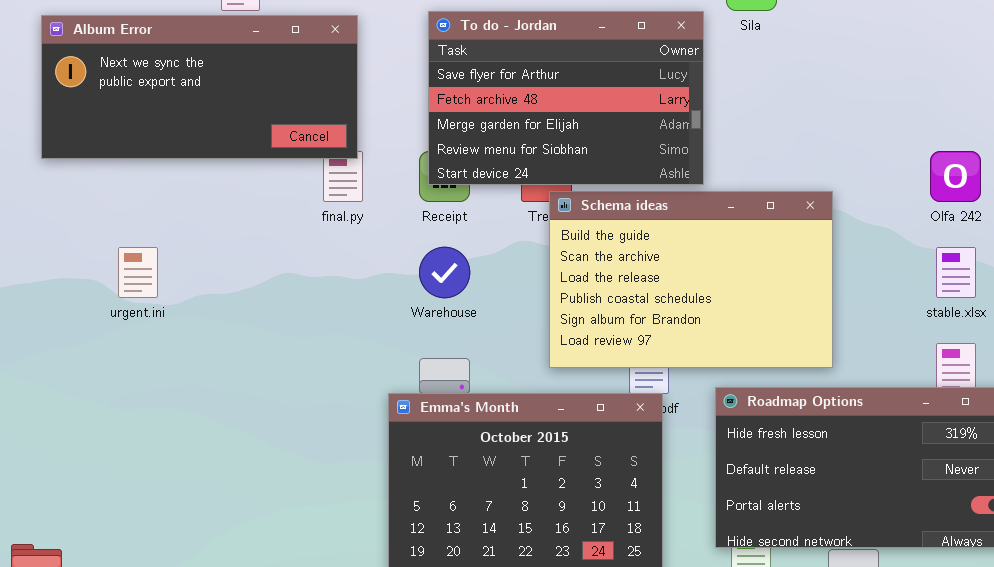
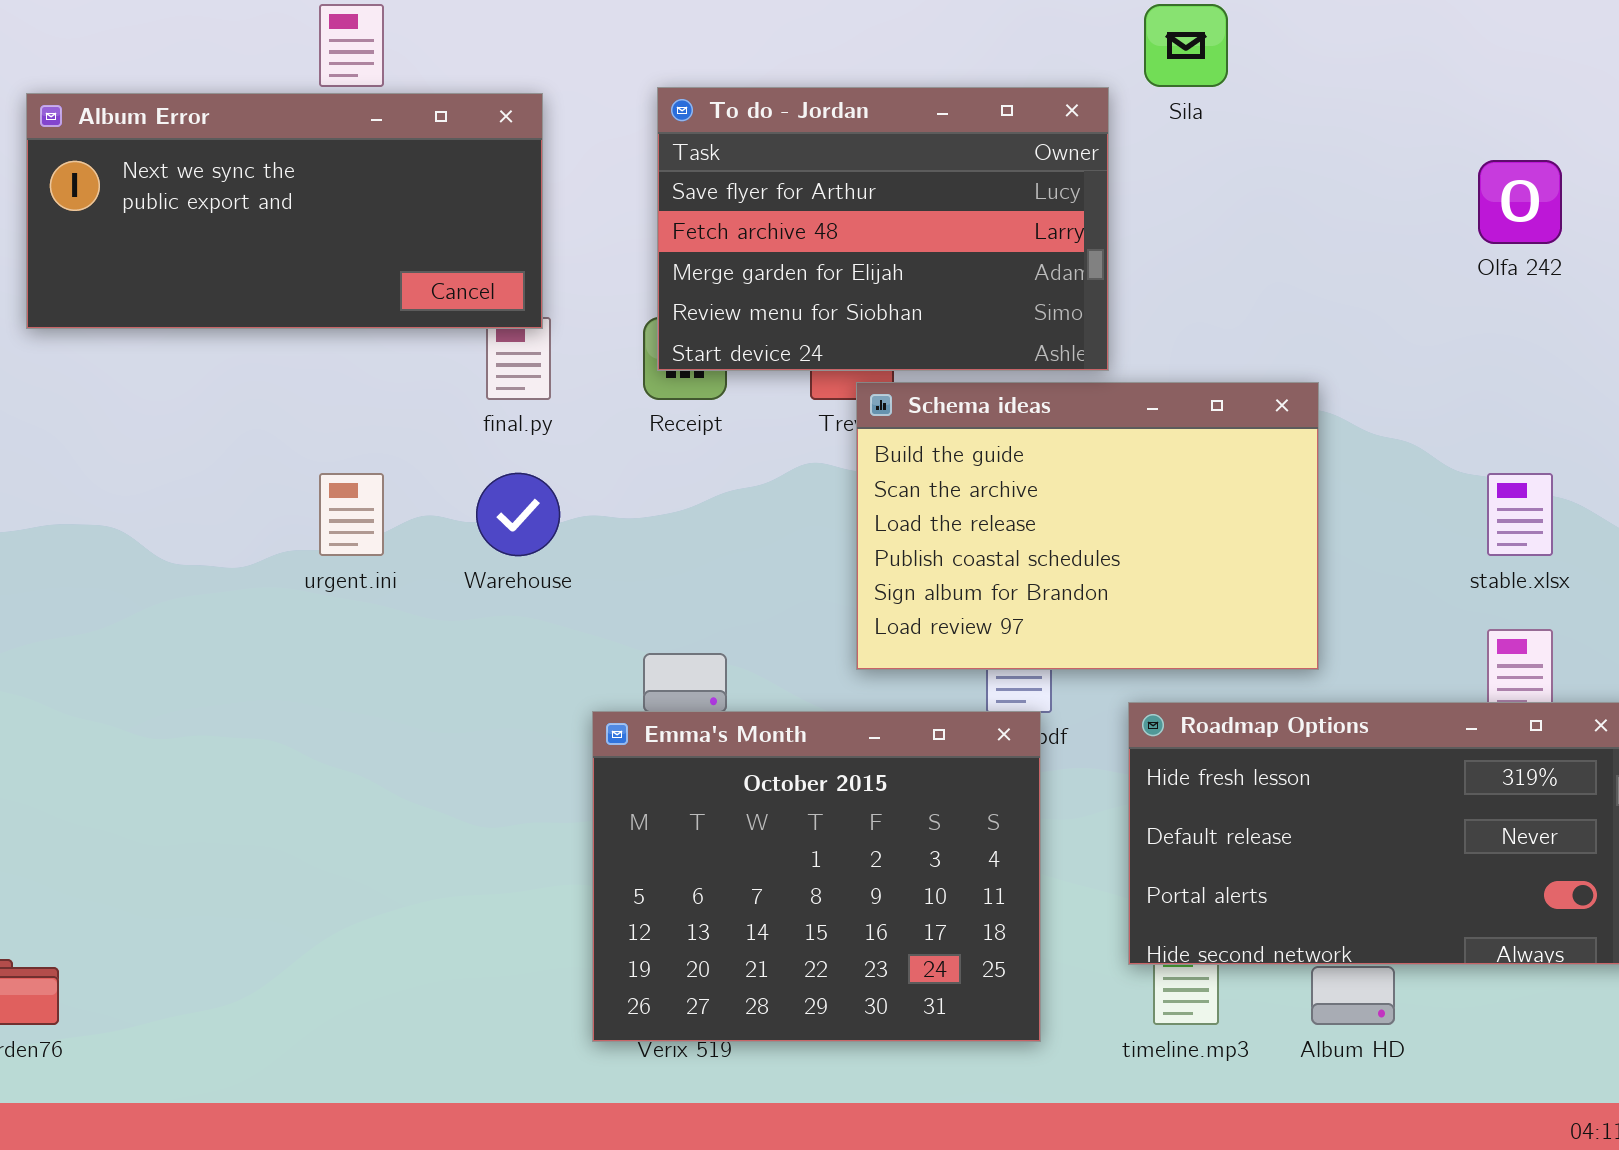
Olfa 242: [930,151,981,202] -> [1478,160,1562,244], moved
urgent.ini: [118,247,158,298] -> [319,473,384,556], moved
Warehouse: [419,247,470,298] -> [476,473,560,556], moved

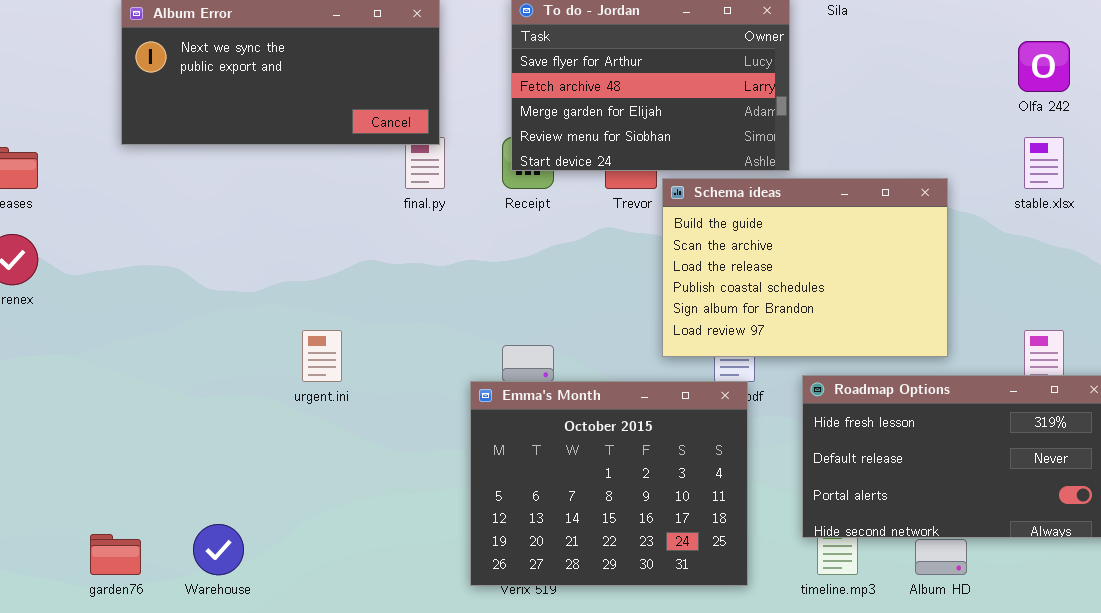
Schema ideas: [856,382,1319,670] -> [662,178,948,357], moved
urgent.ini: [319,473,384,556] -> [302,330,342,382], moved
Warehouse: [476,473,560,556] -> [193,524,244,575], moved
stable.xlsx: [1487,473,1553,556] -> [1024,137,1064,189], moved

